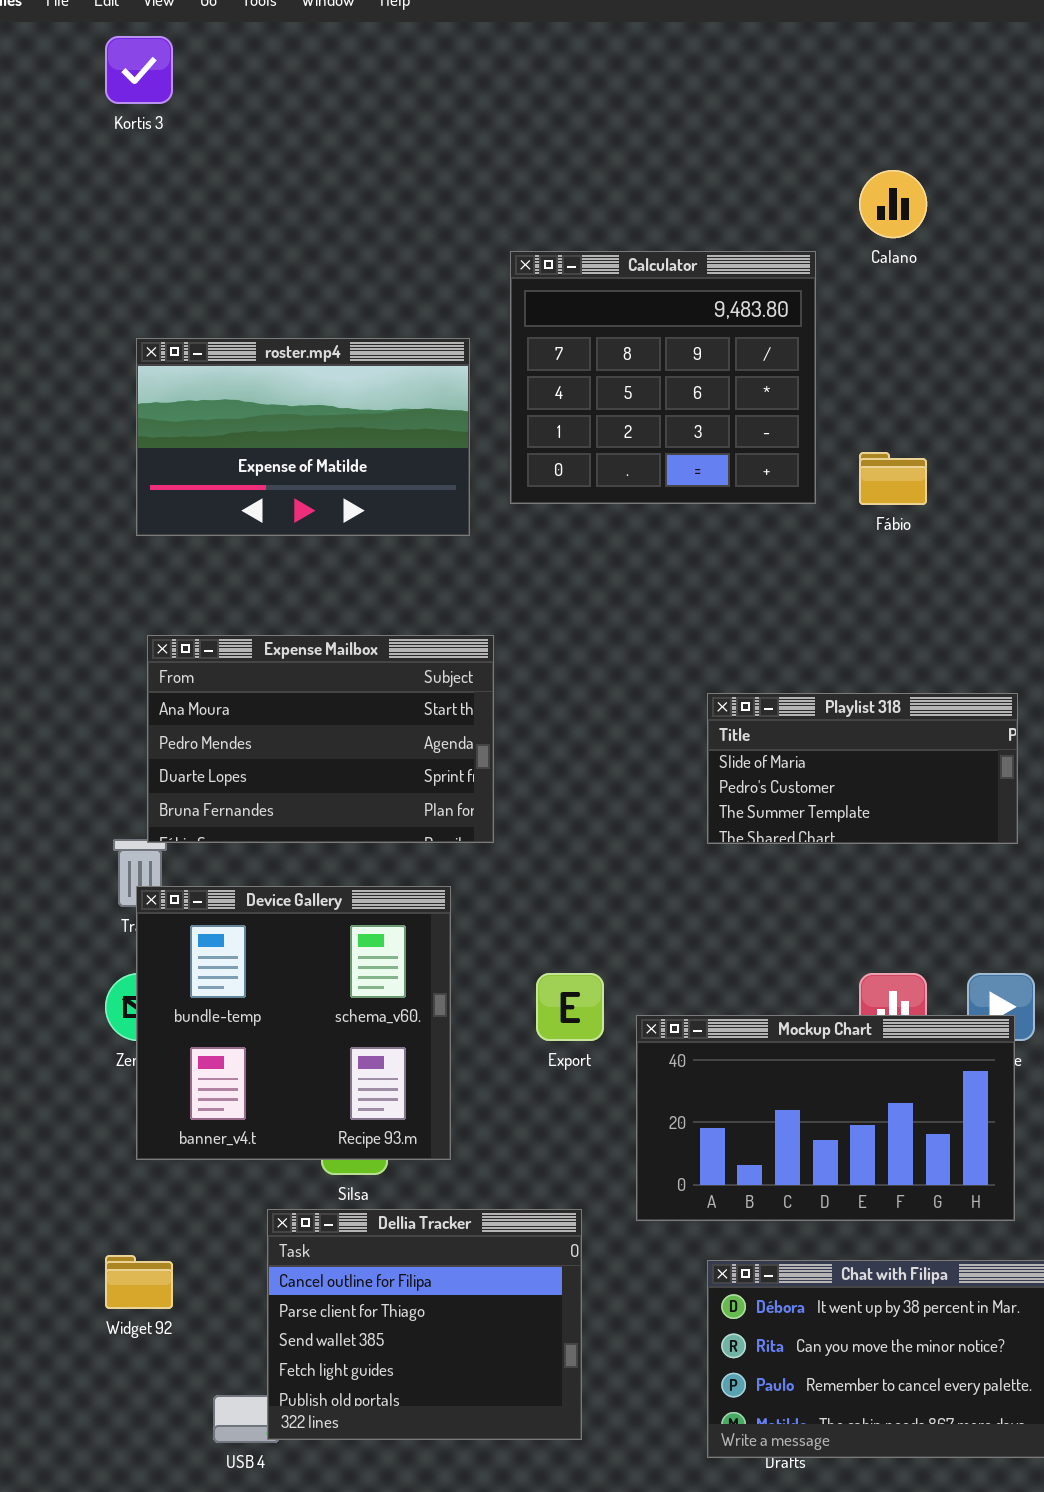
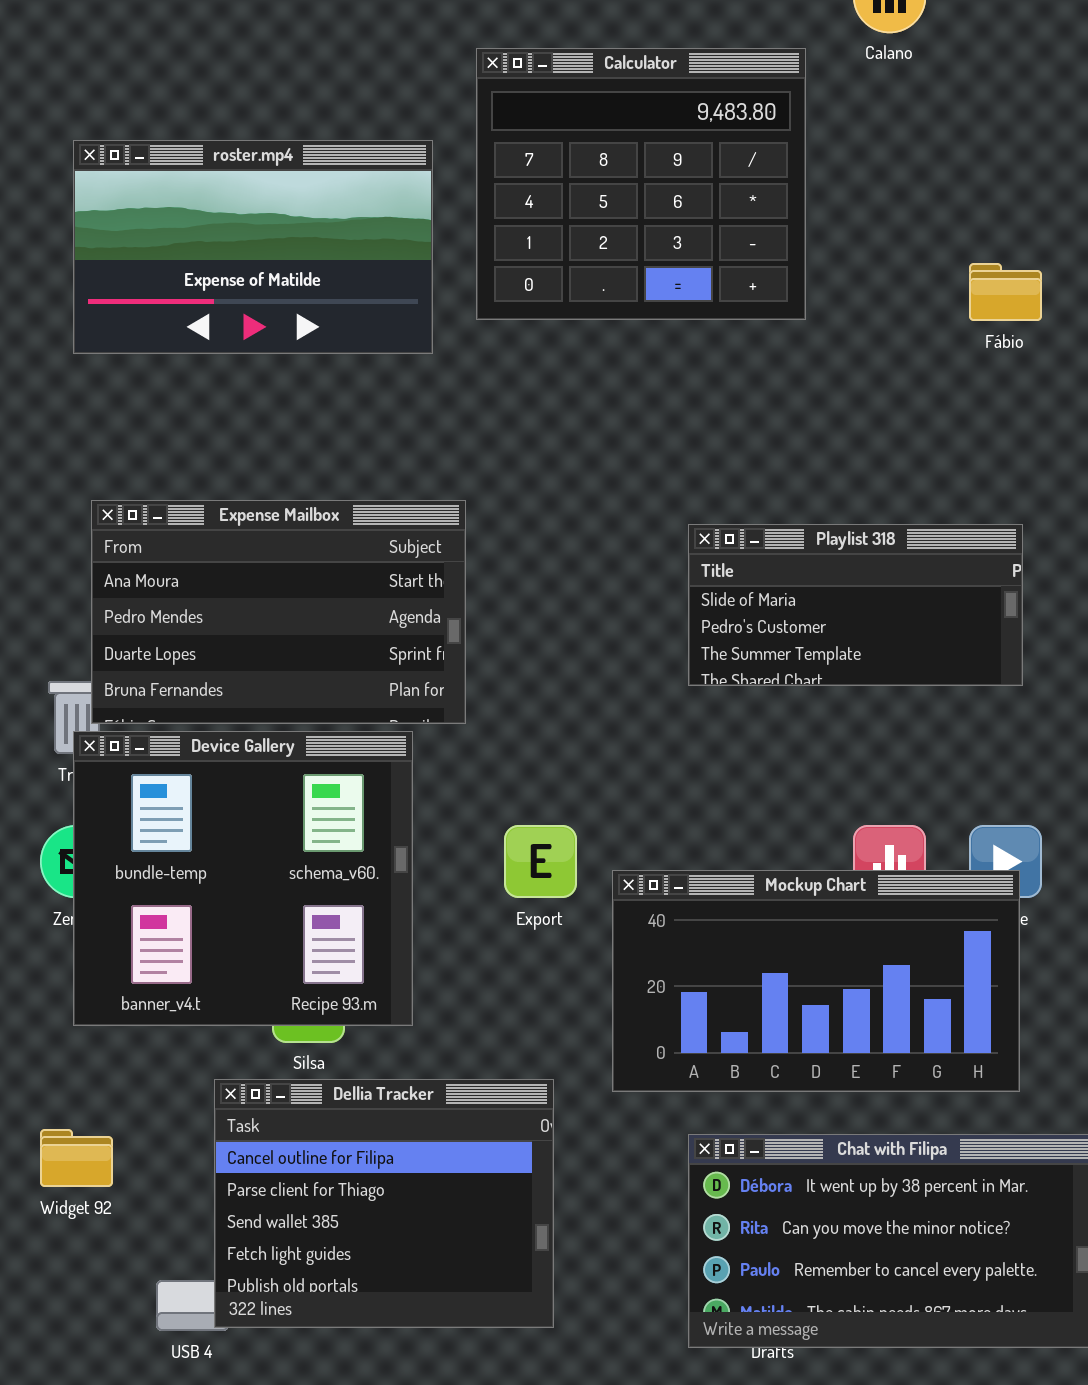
Fábio: [859,452,927,505] -> [969,263,1042,321], moved
Expense Mailbox: [147,635,494,843] -> [91,500,466,724], moved

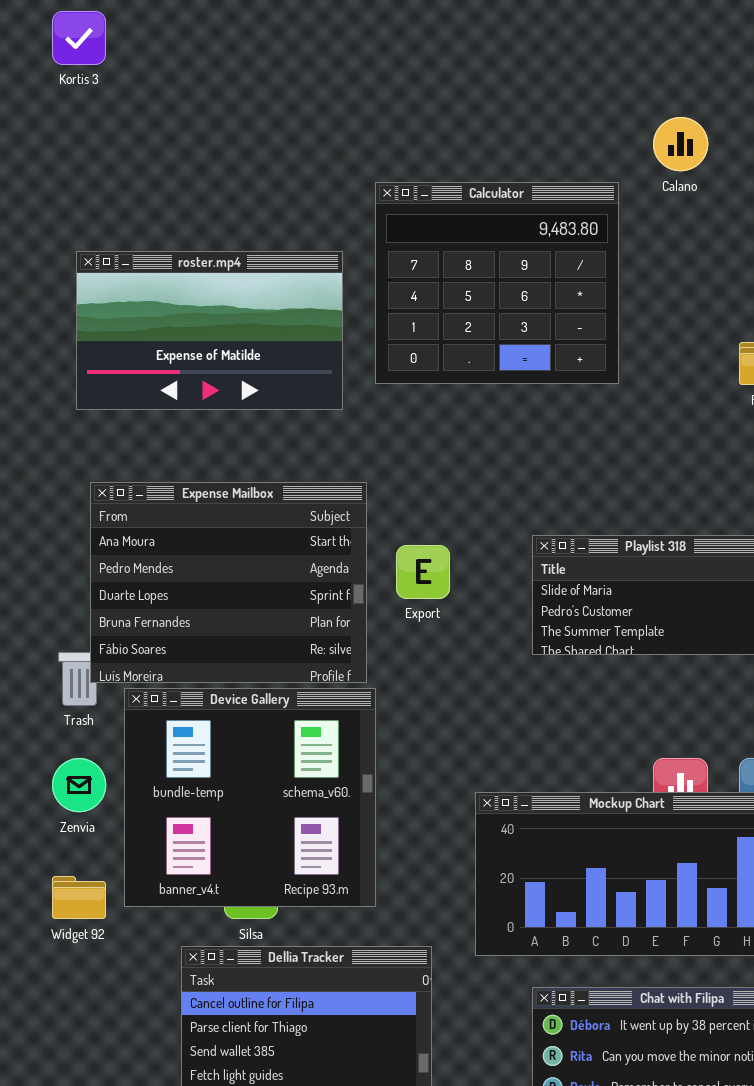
Expense Mailbox: [91,500,466,724] -> [90,482,367,683], resized
Device Gallery: [73,731,413,1026] -> [124,688,376,907], moved
Export: [504,825,577,898] -> [396,545,450,599], moved
Widget 92: [40,1129,113,1187] -> [52,876,106,919], moved

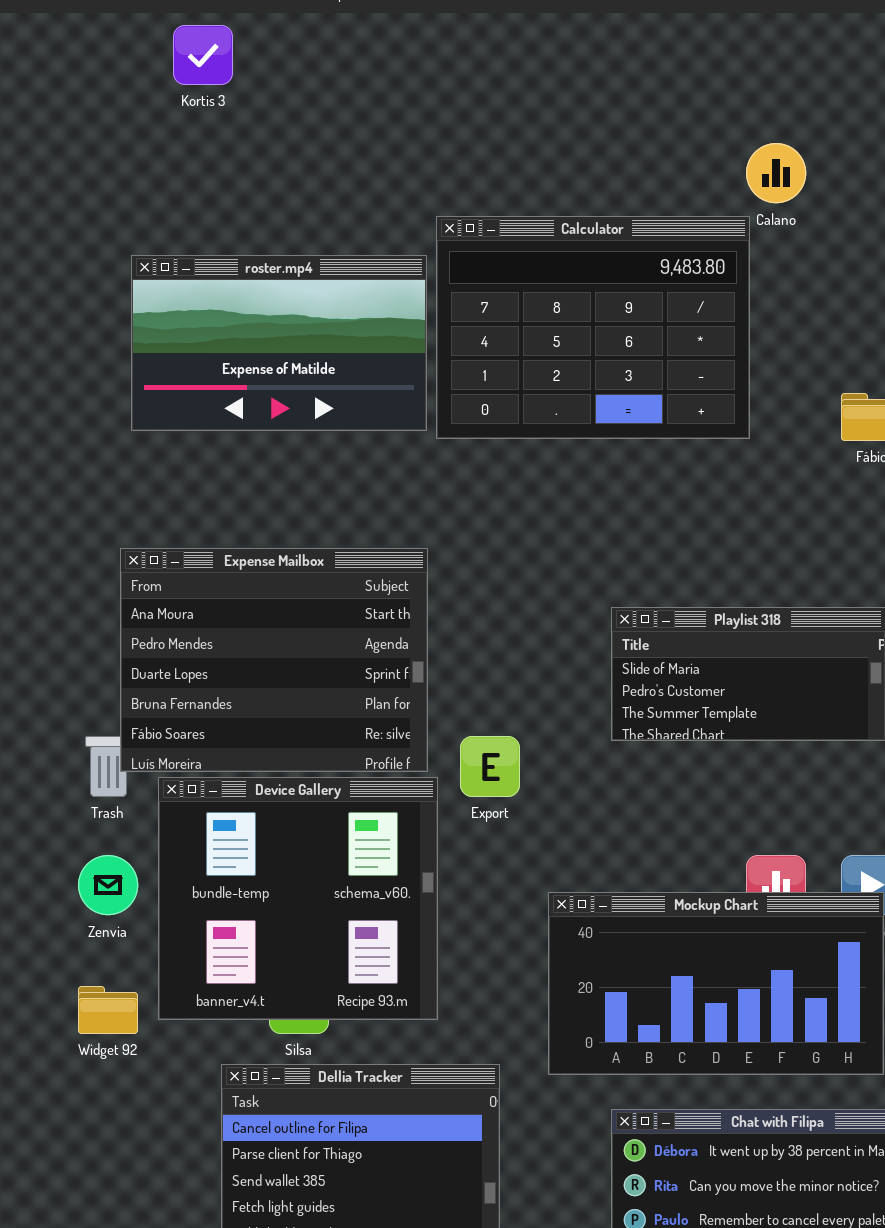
Kortis 3: [52,11,106,65] -> [173,25,233,85], moved
Calculator: [375,182,619,384] -> [436,216,750,439], resized
roster.mp4: [76,251,343,410] -> [131,255,427,431], moved
Export: [396,545,450,599] -> [460,736,520,797], moved

